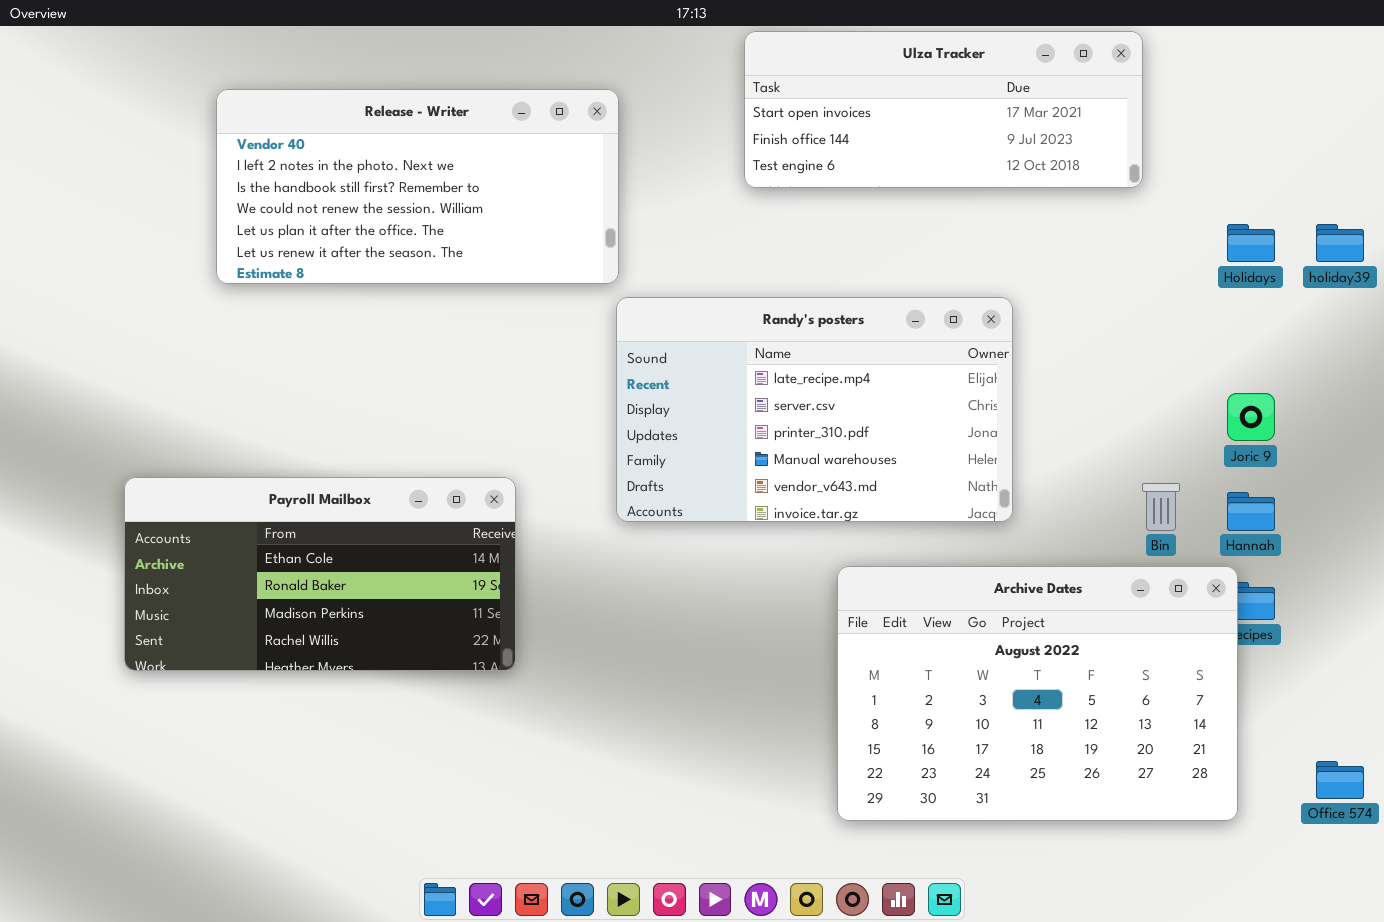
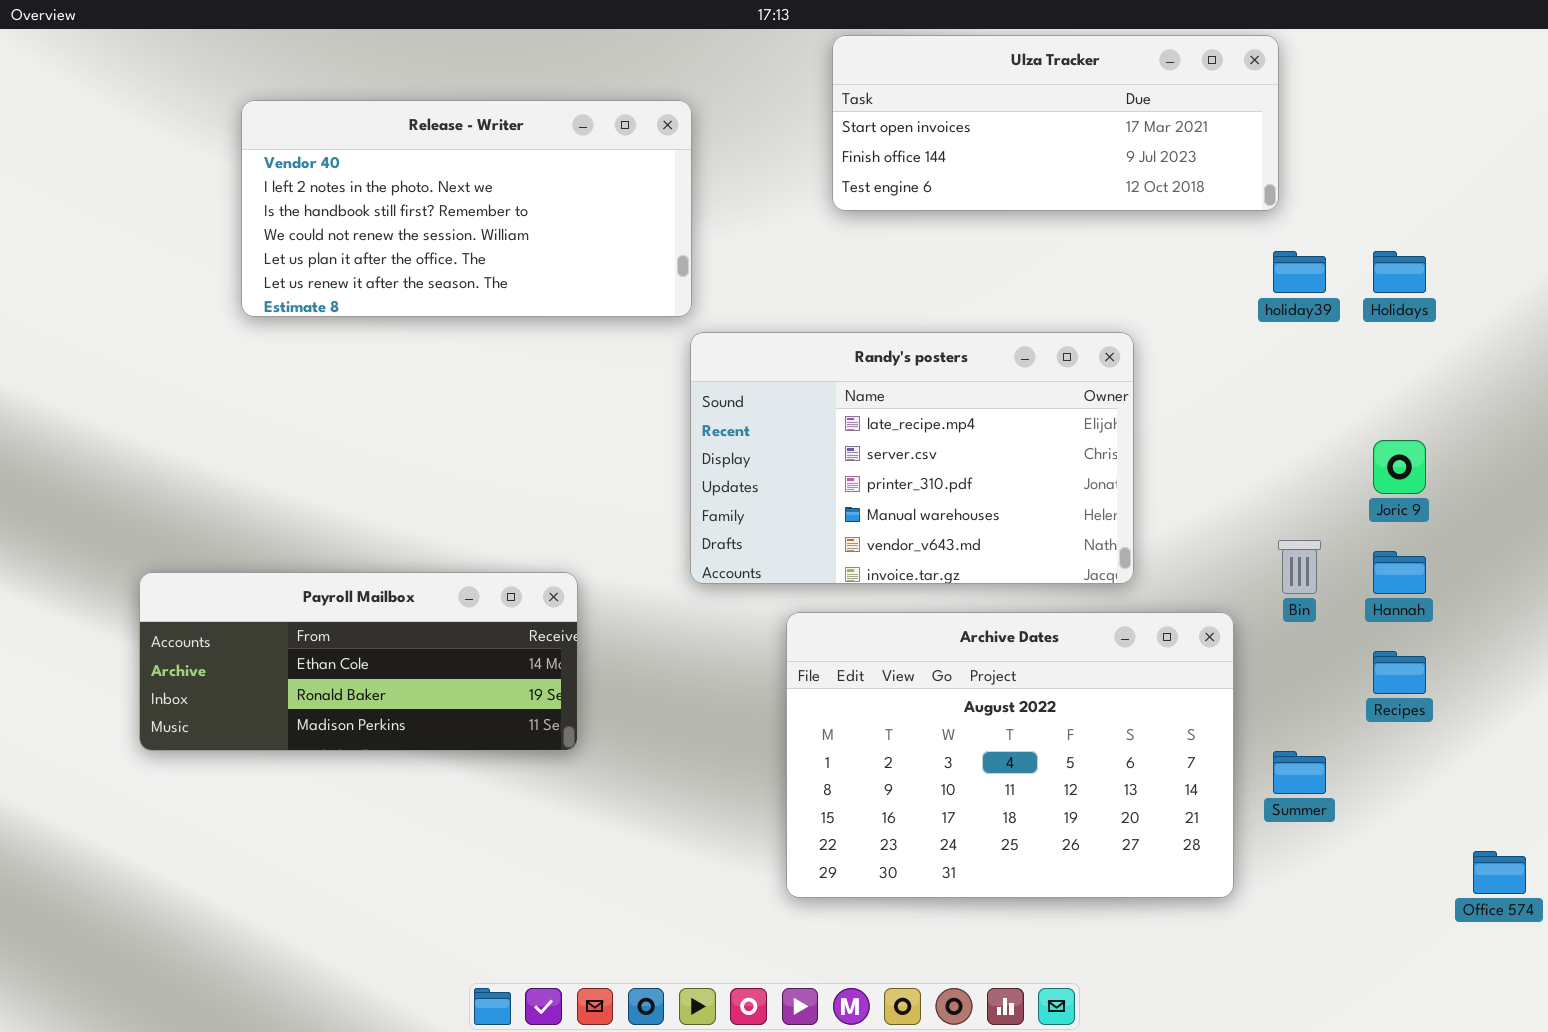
holiday39: [1316,224,1364,262] -> [1273,251,1326,293], moved
Payroll Mailbox: [124,477,516,671] -> [139,572,578,751], resized
Archive Dates: [837,566,1238,821] -> [786,612,1234,898], moved

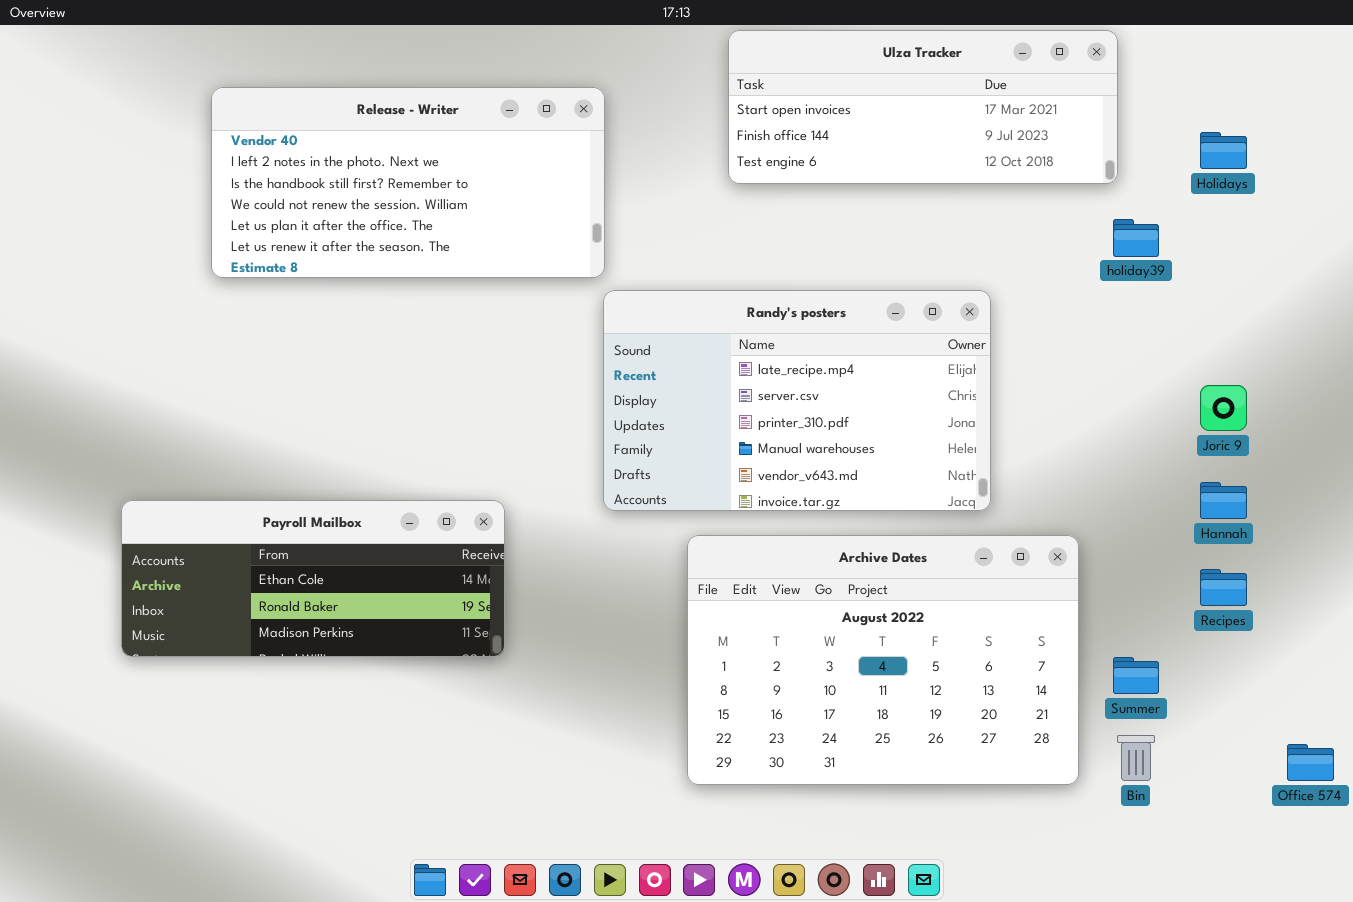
Holidays: [1373,251,1426,293] -> [1200,132,1247,169], moved
Bin: [1278,540,1321,594] -> [1117,735,1155,781], moved

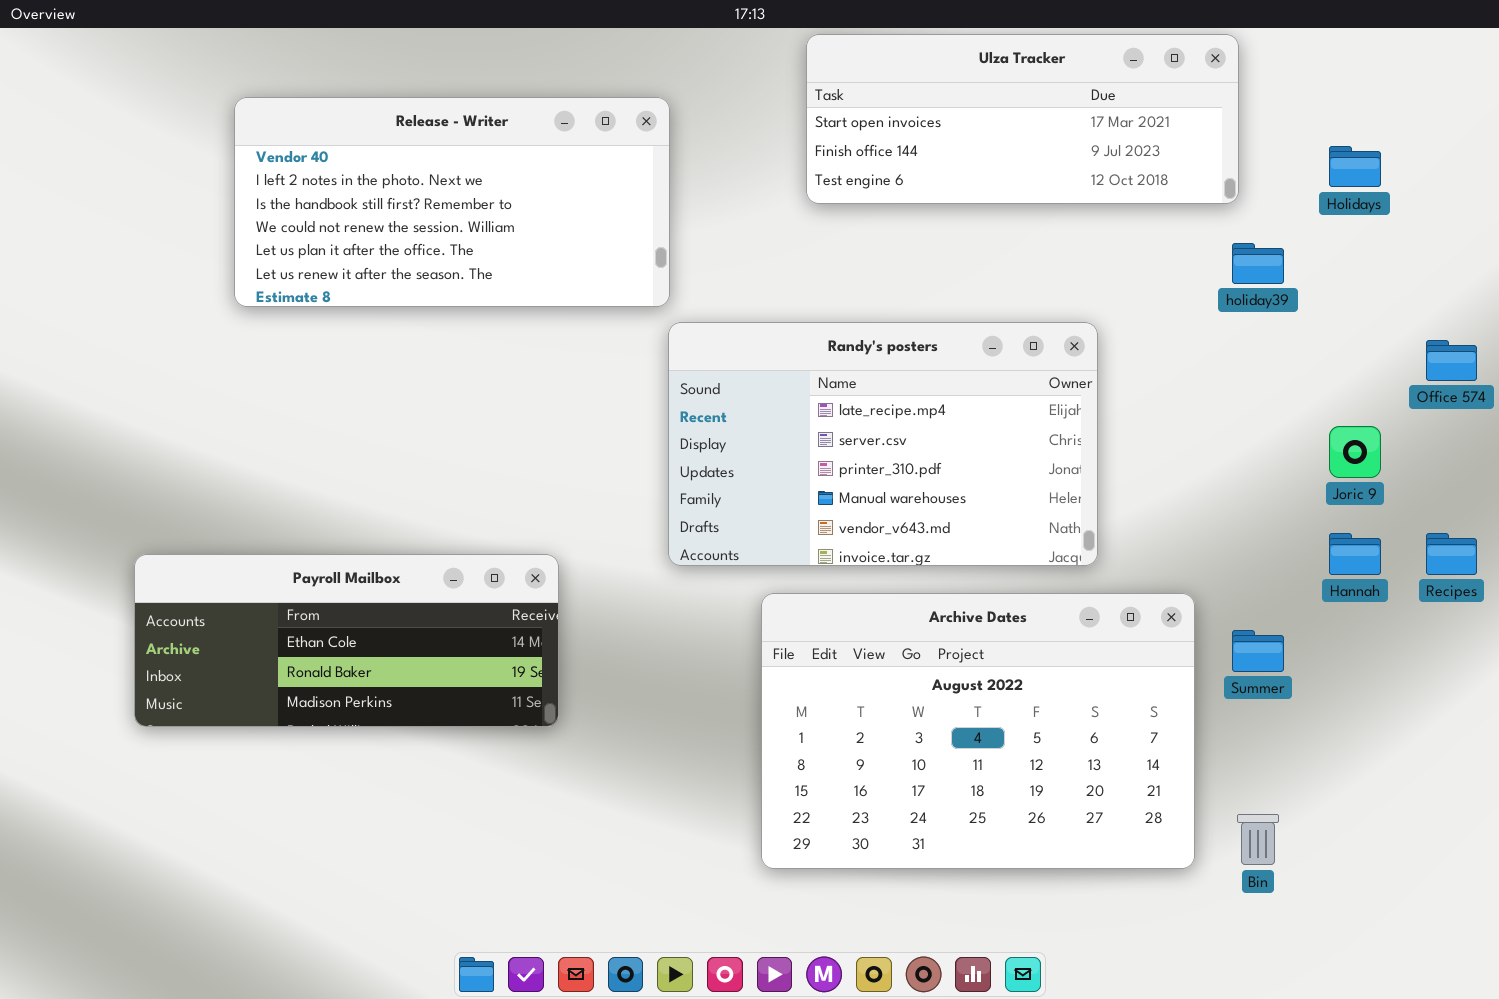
Recipes: [1200,569,1247,606] -> [1426,533,1477,575], moved
Summer: [1113,657,1159,694] -> [1232,630,1284,672], moved
Office 574: [1287,744,1334,781] -> [1426,340,1477,381], moved

